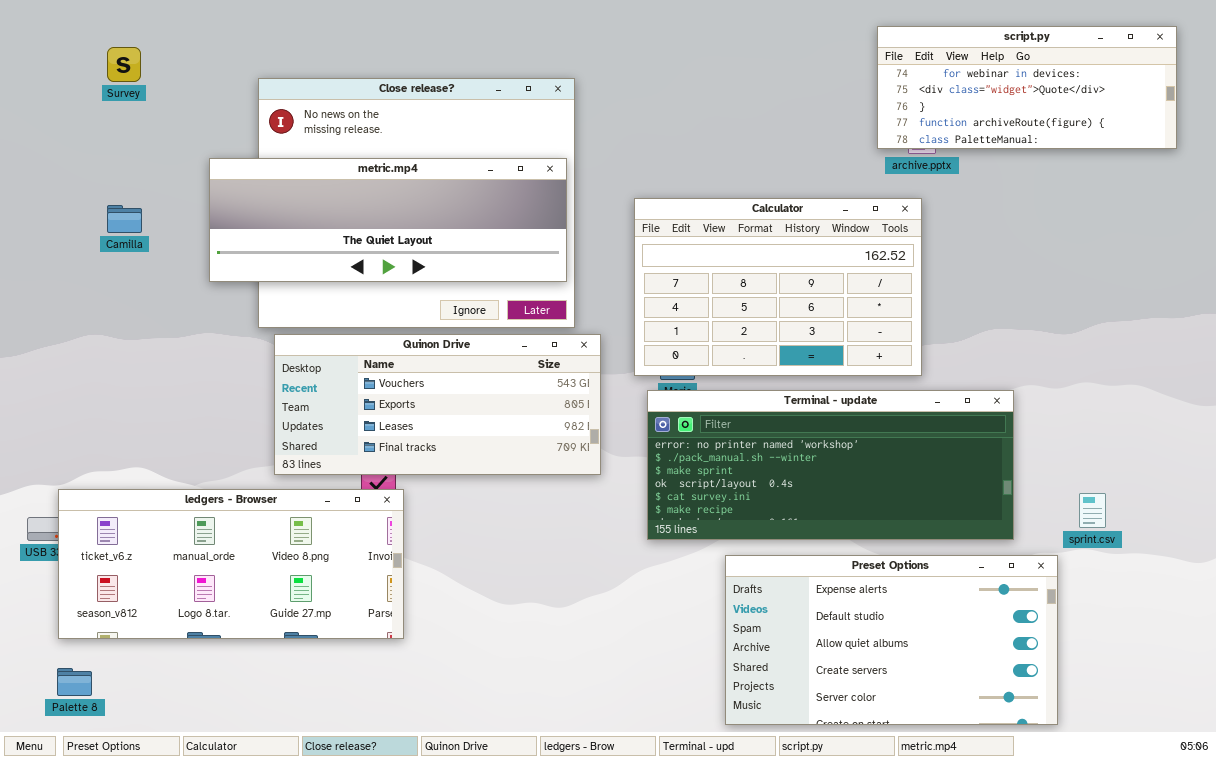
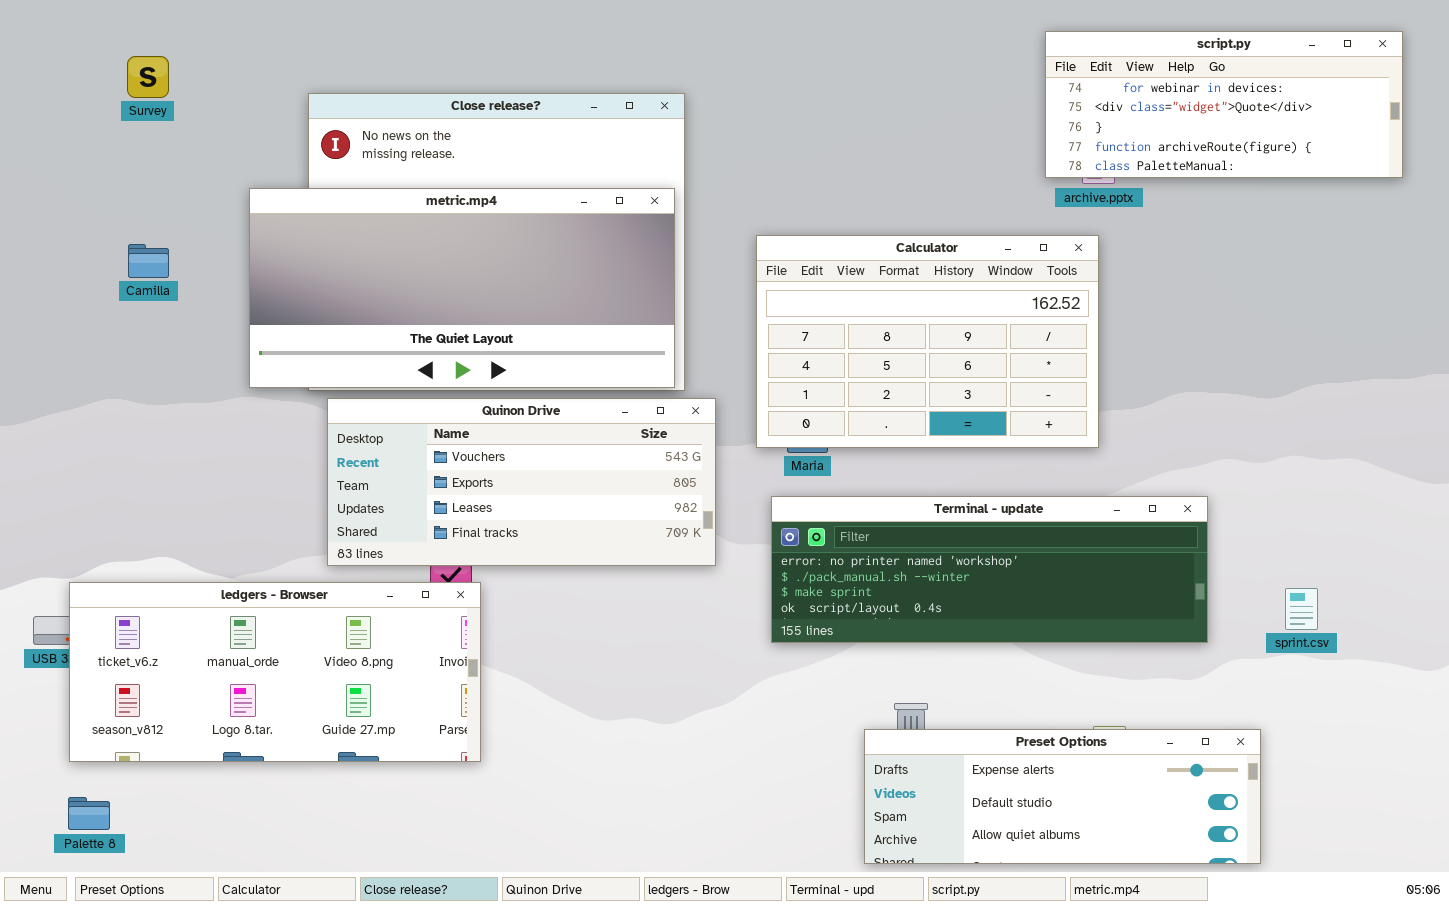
metric.mp4: [209,158,567,282] -> [249,188,675,388], resized
Terminal - update: [647,390,1014,540] -> [771,496,1208,643], resized
Preset Options: [725,555,1058,725] -> [864,729,1261,864], resized

